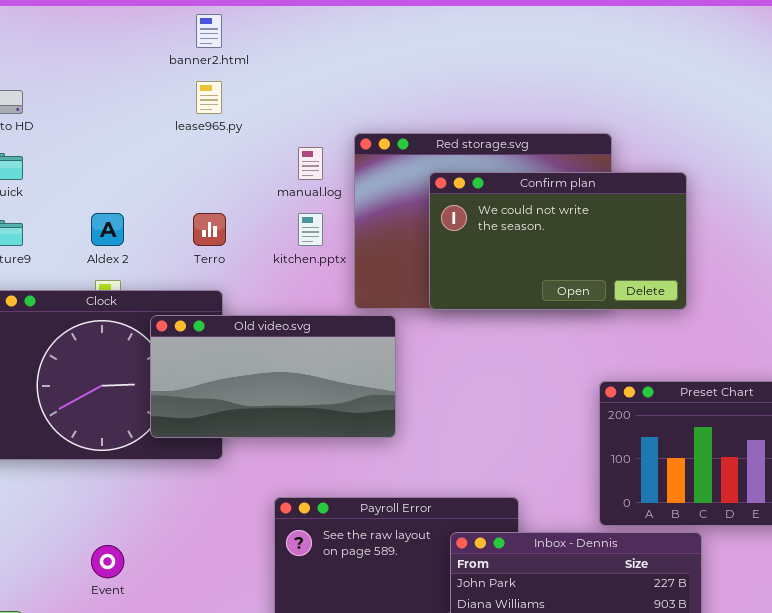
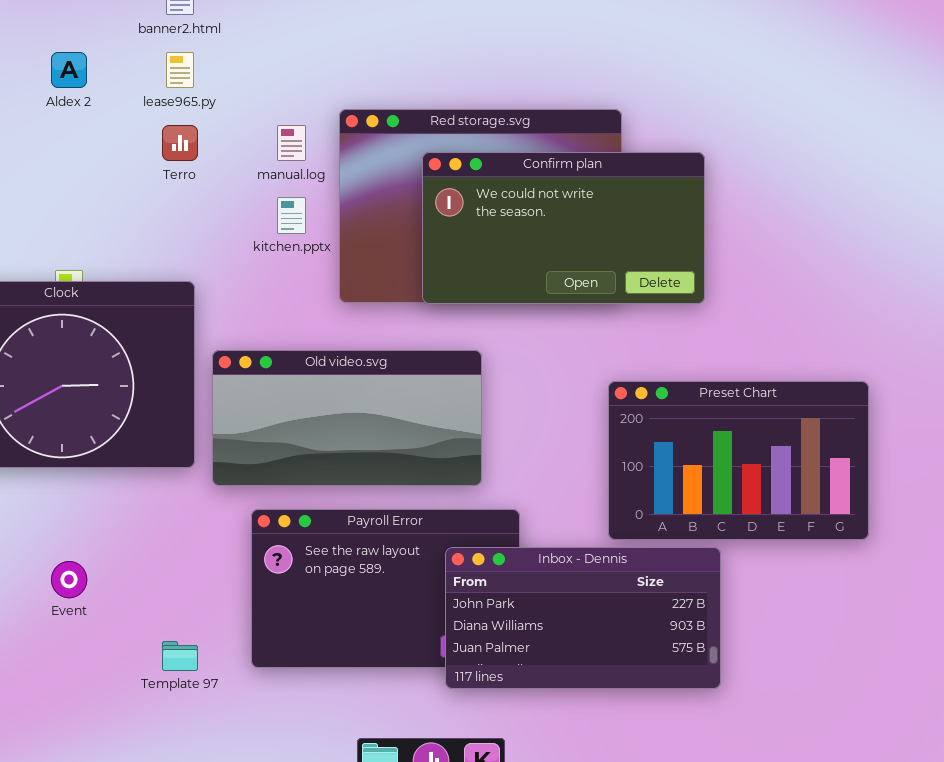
Aldex 2: [91,213,124,246] -> [51,52,87,88], moved
Terro: [193,213,226,246] -> [162,125,198,161], moved
Old video.svg: [150,315,396,438] -> [212,350,482,486], moved

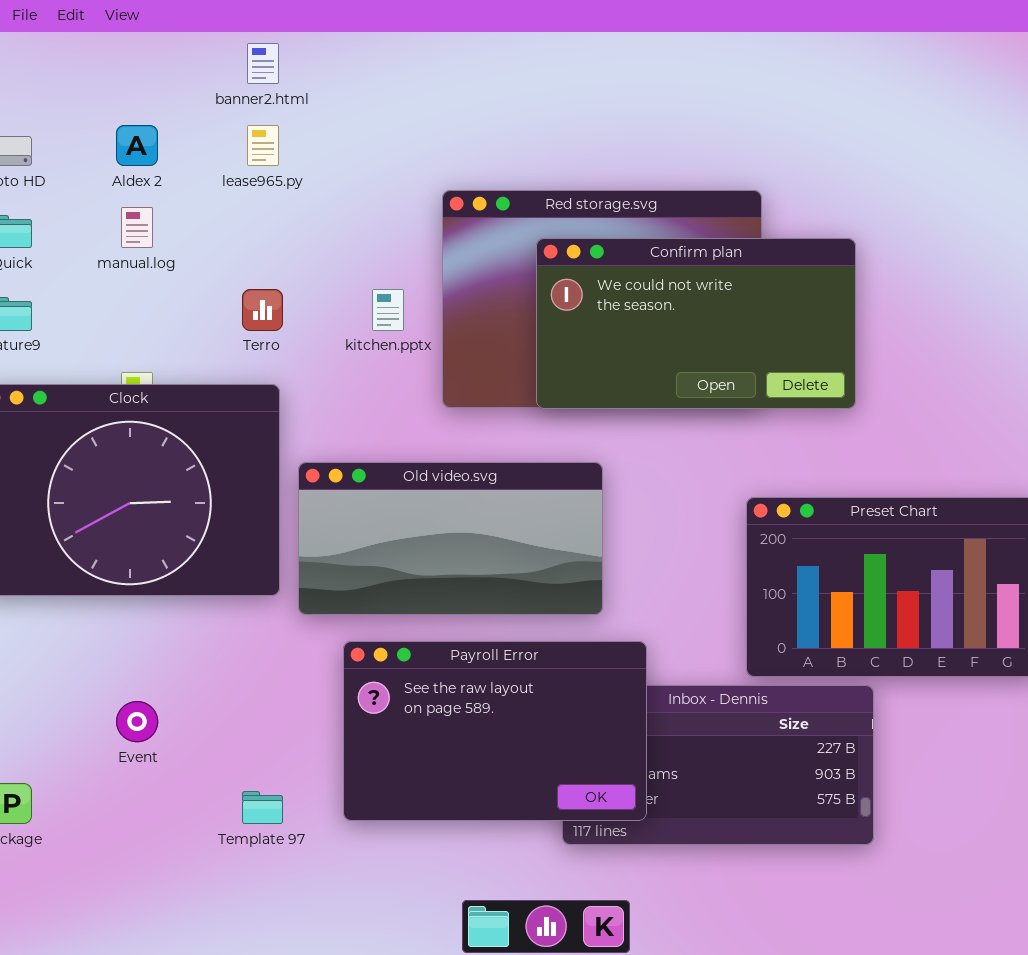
Terro: [162,125,198,161] -> [242,289,283,331], moved
manual.log: [277,125,306,161] -> [121,207,153,248], moved
Payroll Error: [251,509,520,668] -> [343,641,647,821], raised

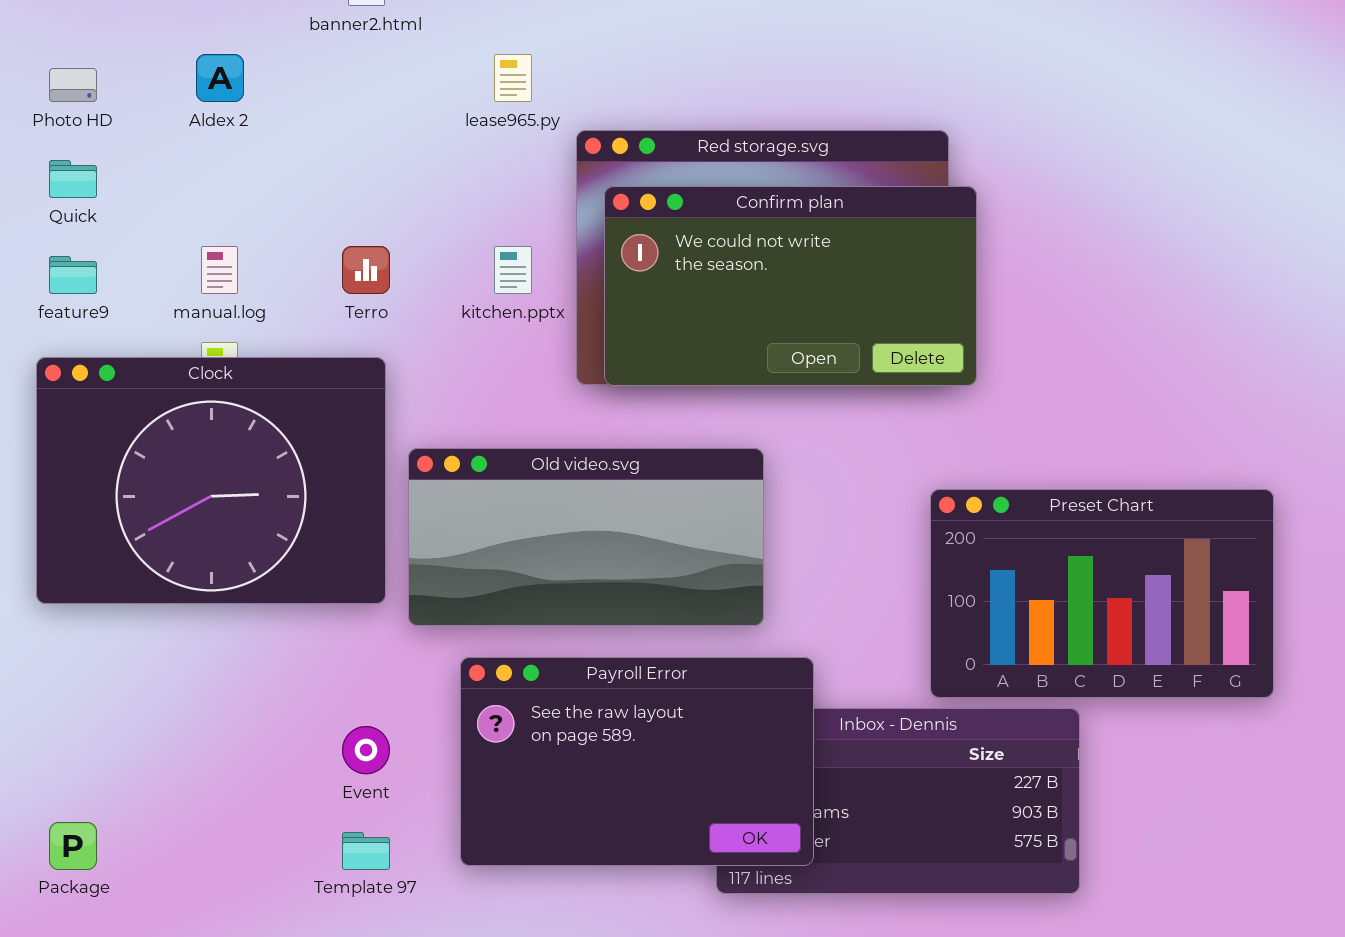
lease965.py: [247,125,279,166] -> [494,54,532,102], moved
manual.log: [121,207,153,248] -> [201,246,238,294], moved
Confirm plan: [536,238,856,409] -> [604,186,977,386], moved
Event: [116,701,158,742] -> [342,726,390,774], moved

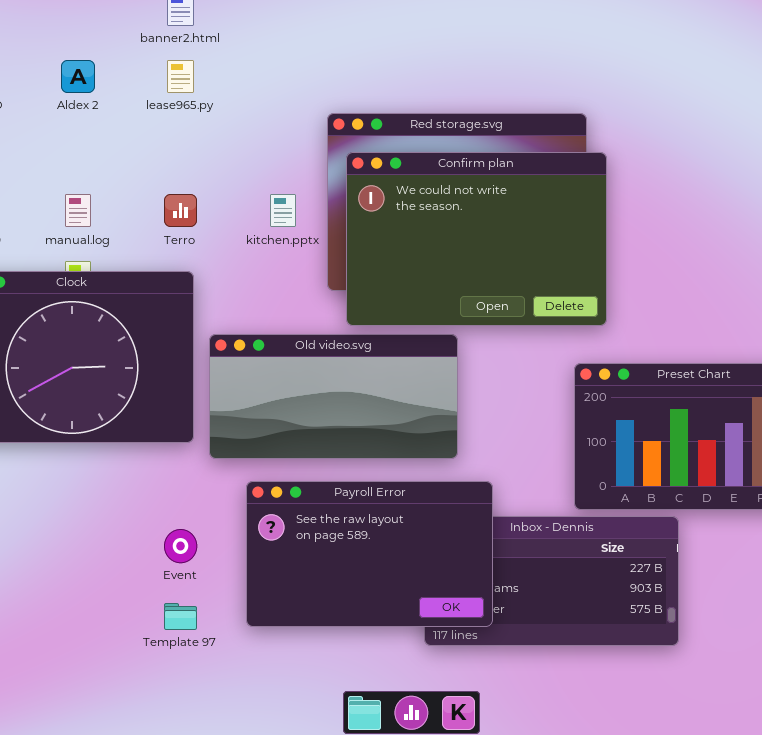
lease965.py: [494,54,532,102] -> [167,60,194,93], moved
Confirm plan: [604,186,977,386] -> [346,152,607,326], resized

